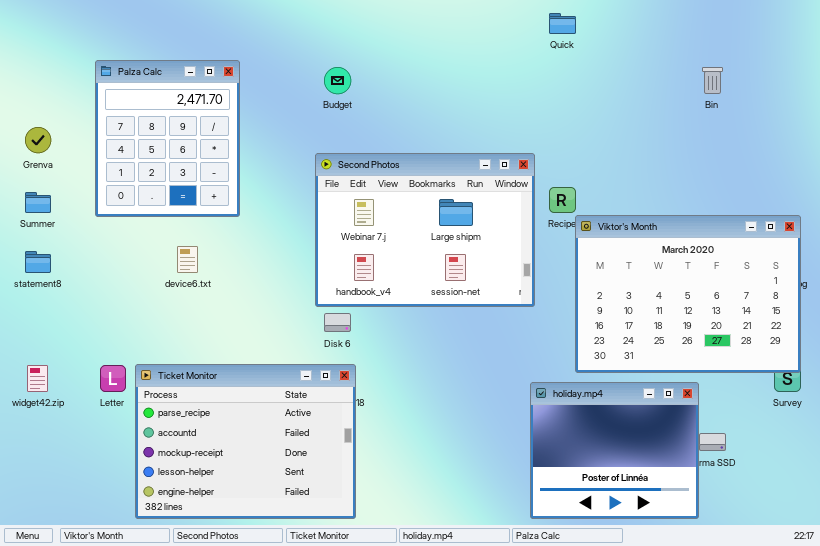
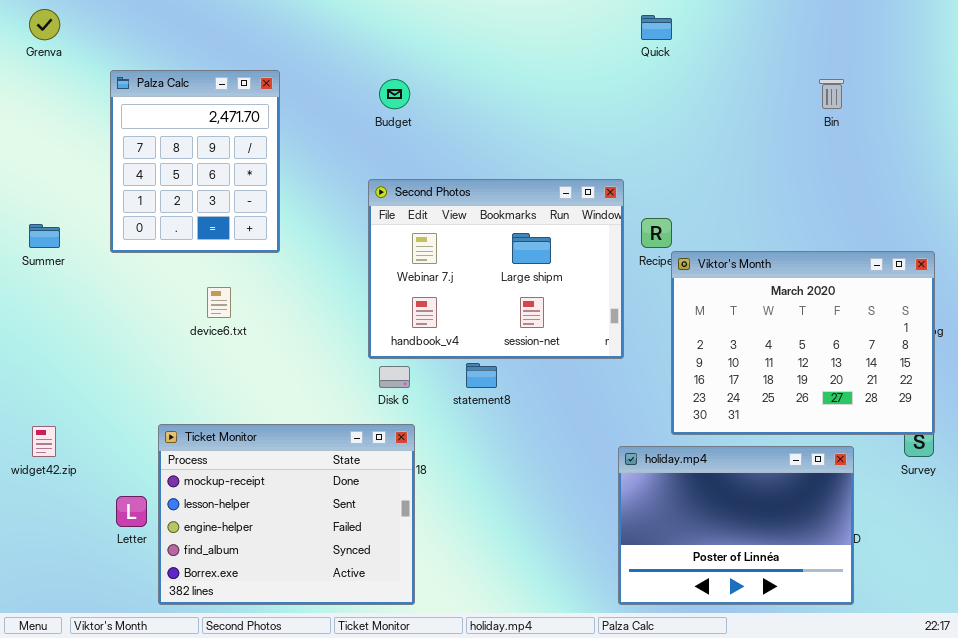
Grenva: [25,127,51,153] -> [29,9,60,40], moved
statement8: [25,251,51,273] -> [466,363,497,388], moved
Ticket Monitor: [135,364,356,519] -> [158,424,415,605], scrolled down 2 rows
Letter: [100,365,126,392] -> [116,496,147,527], moved
holiday.mp4: [530,382,699,519] -> [618,446,854,605], resized

